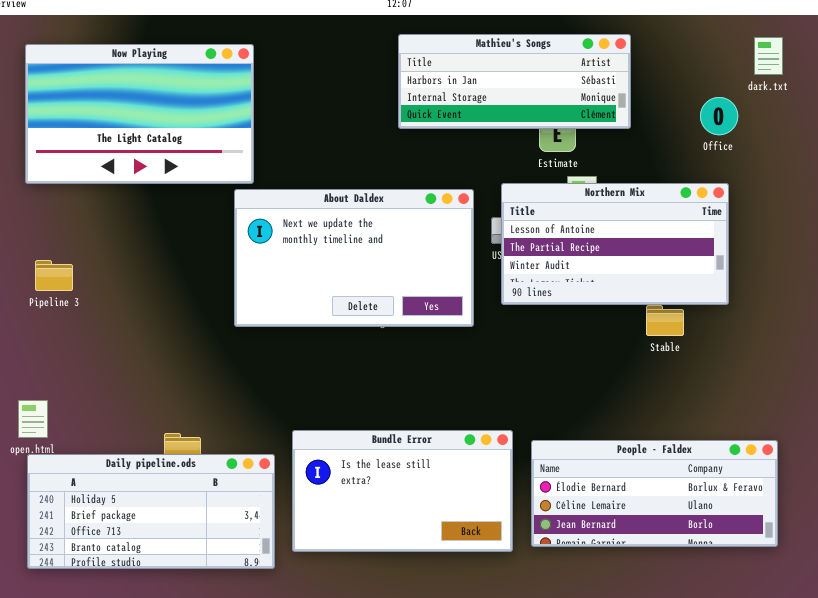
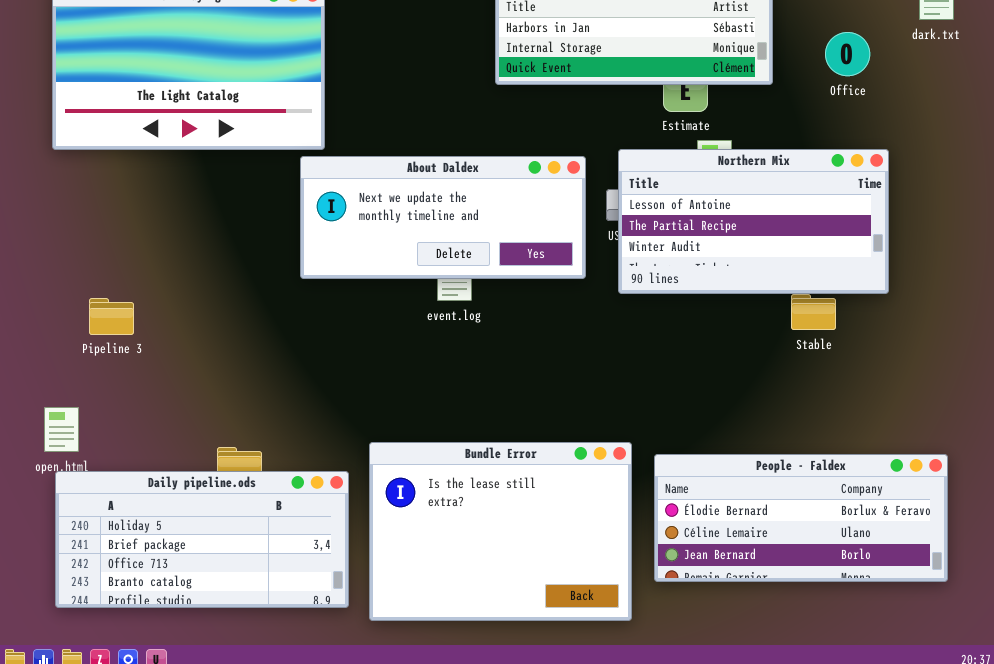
Office: [700,97,738,135] -> [825,32,870,76], moved
About Daldex: [234,189,474,327] -> [300,156,586,279], resized
Pipeline 3: [35,260,73,291] -> [89,298,134,335], moved
Bundle Error: [292,430,513,552] -> [369,442,632,621], resized

